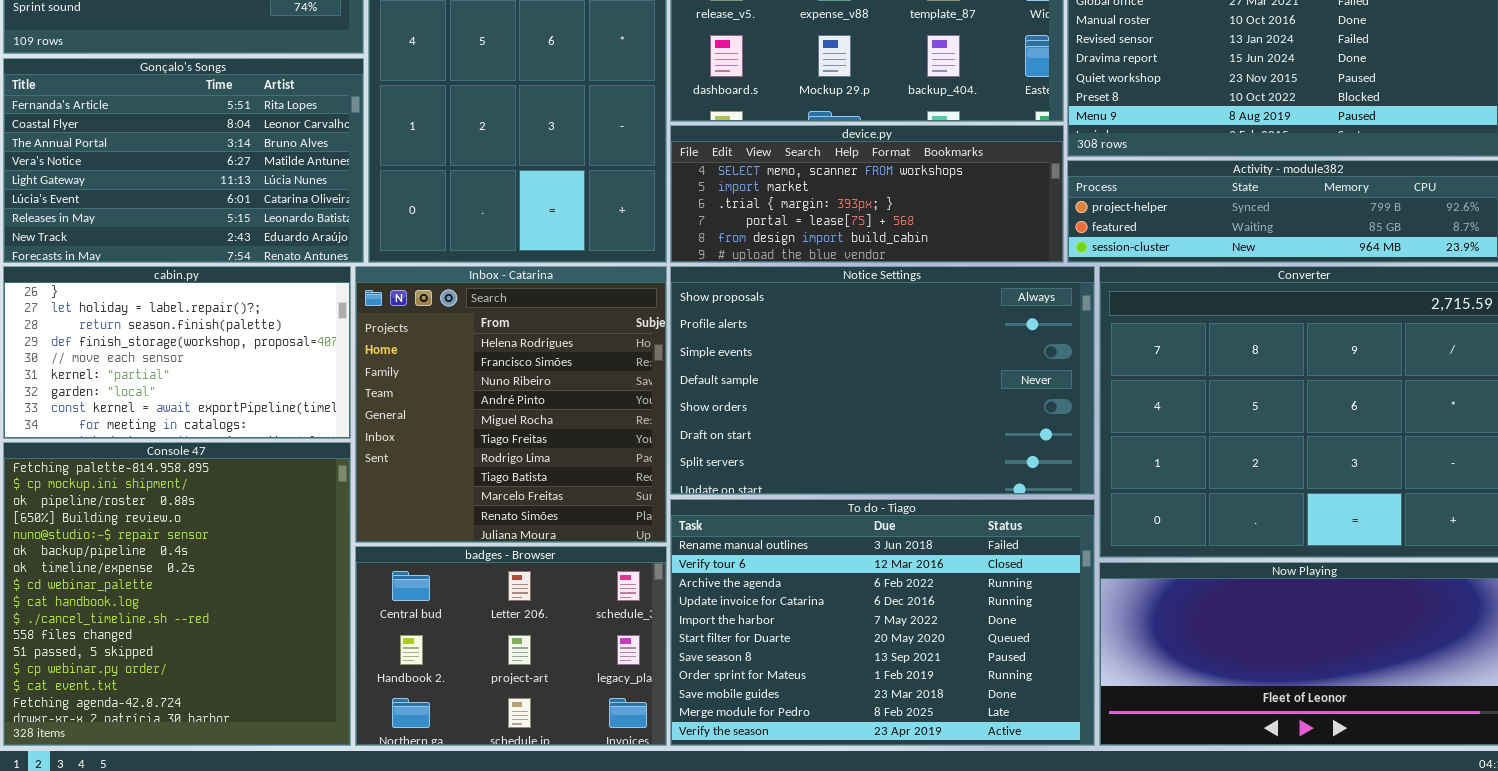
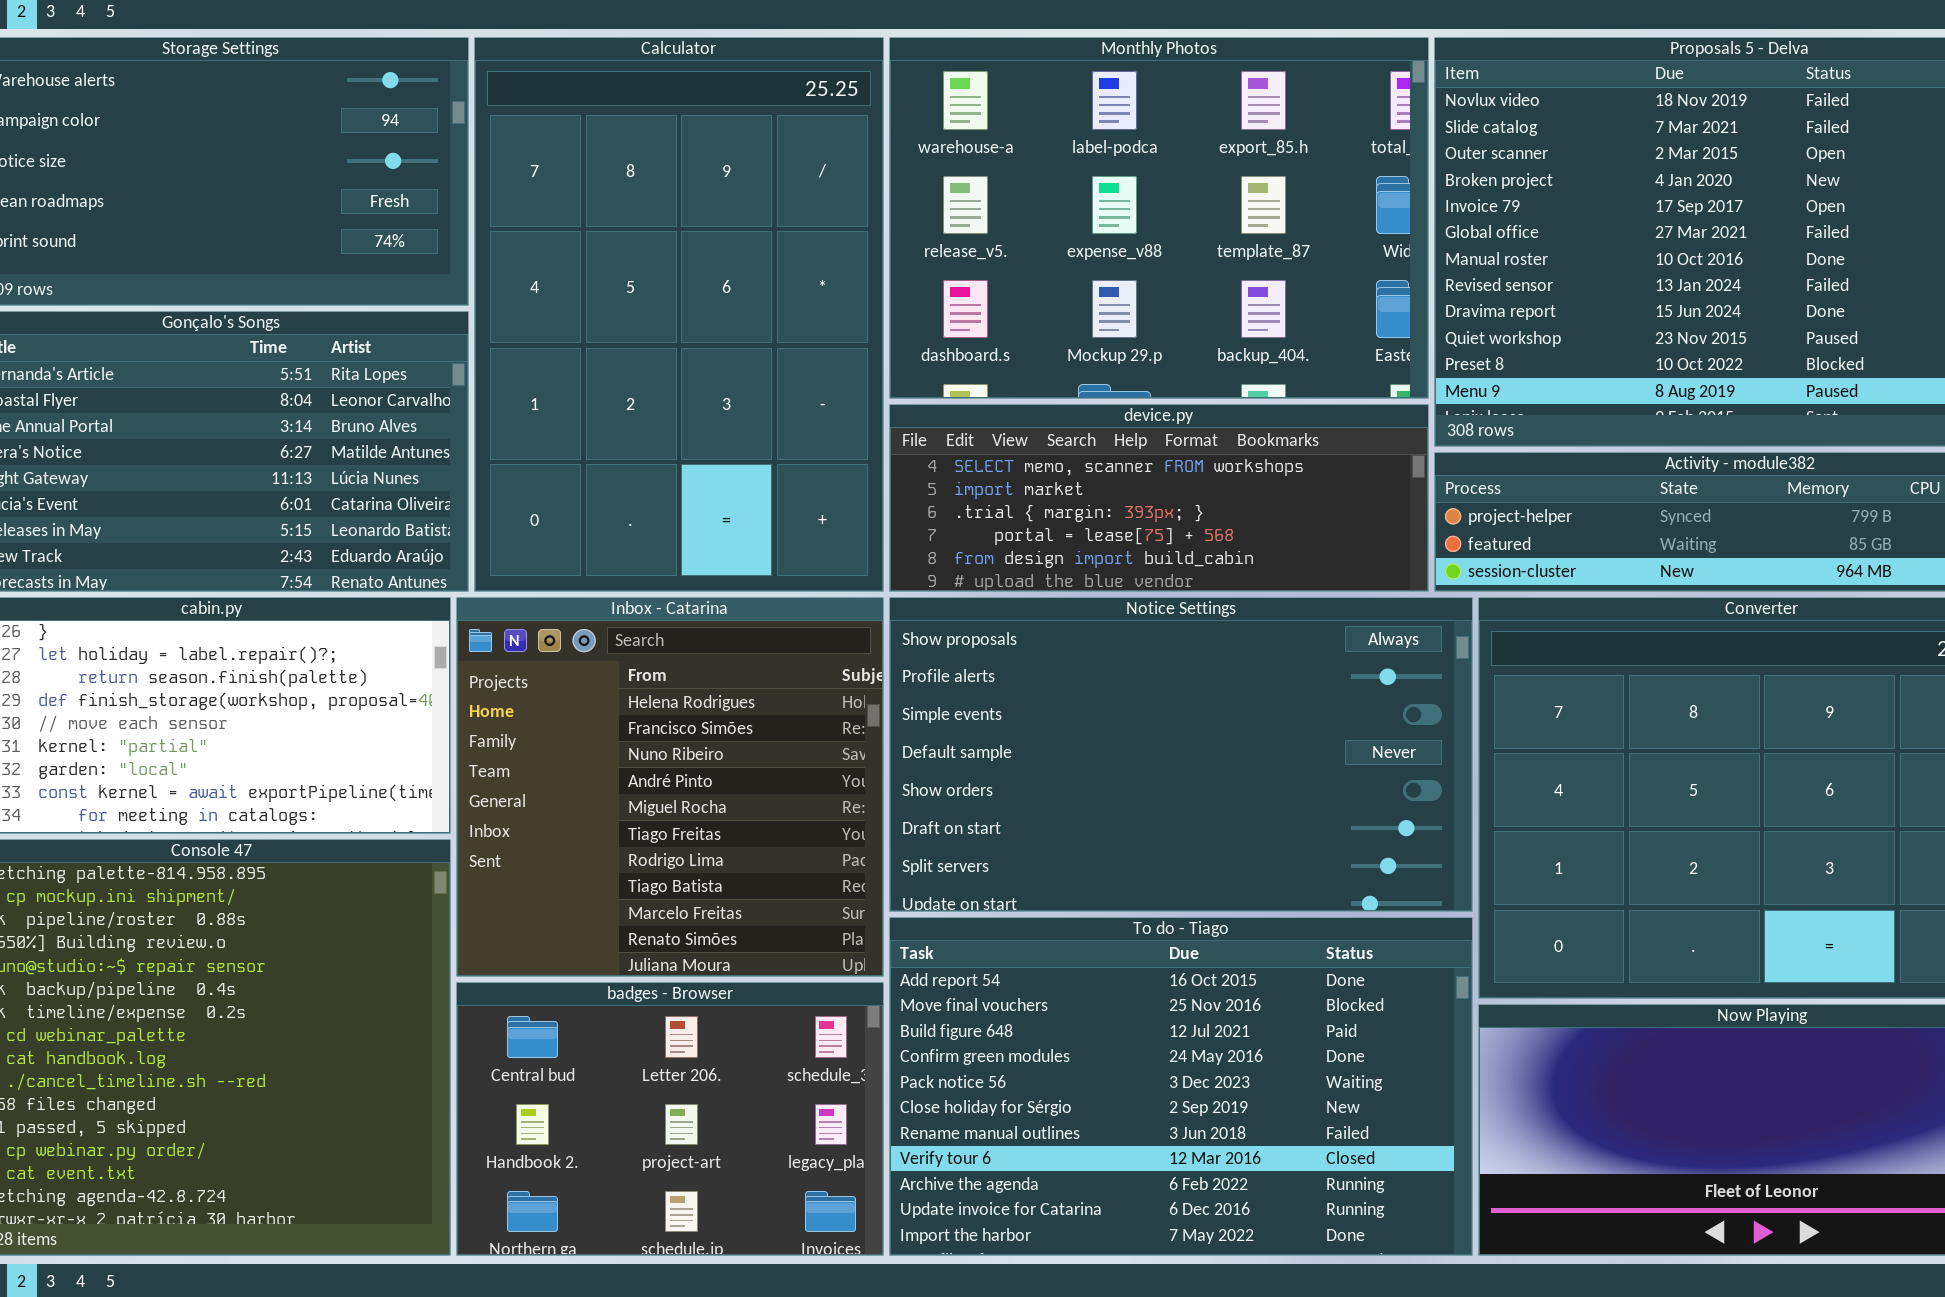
To do - Tiago: [670,499,1095,746] -> [889,917,1473,1256], scrolled up 6 rows

